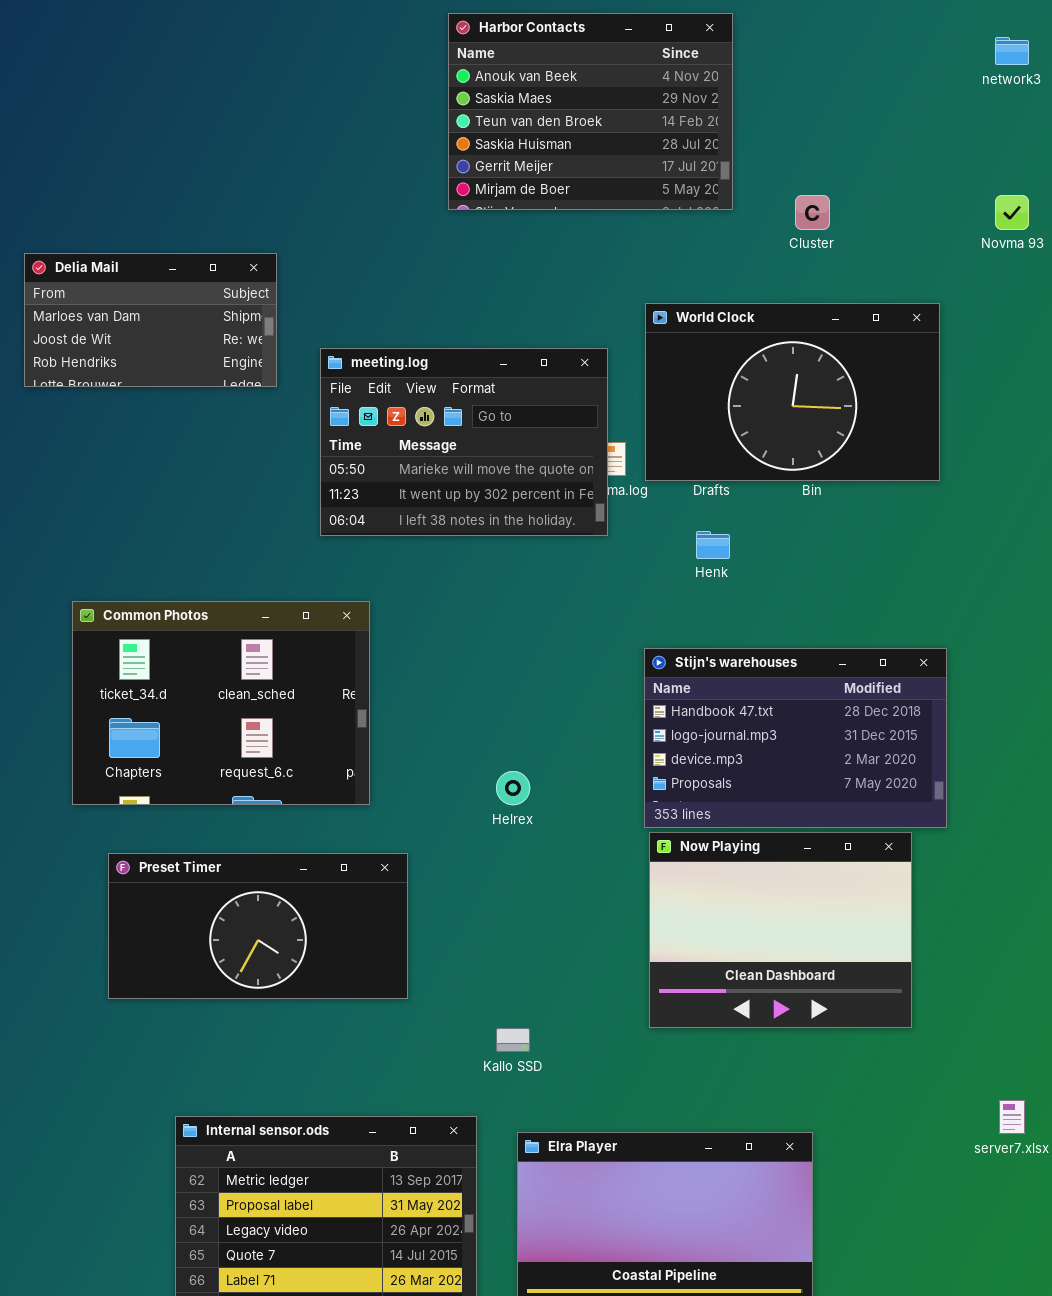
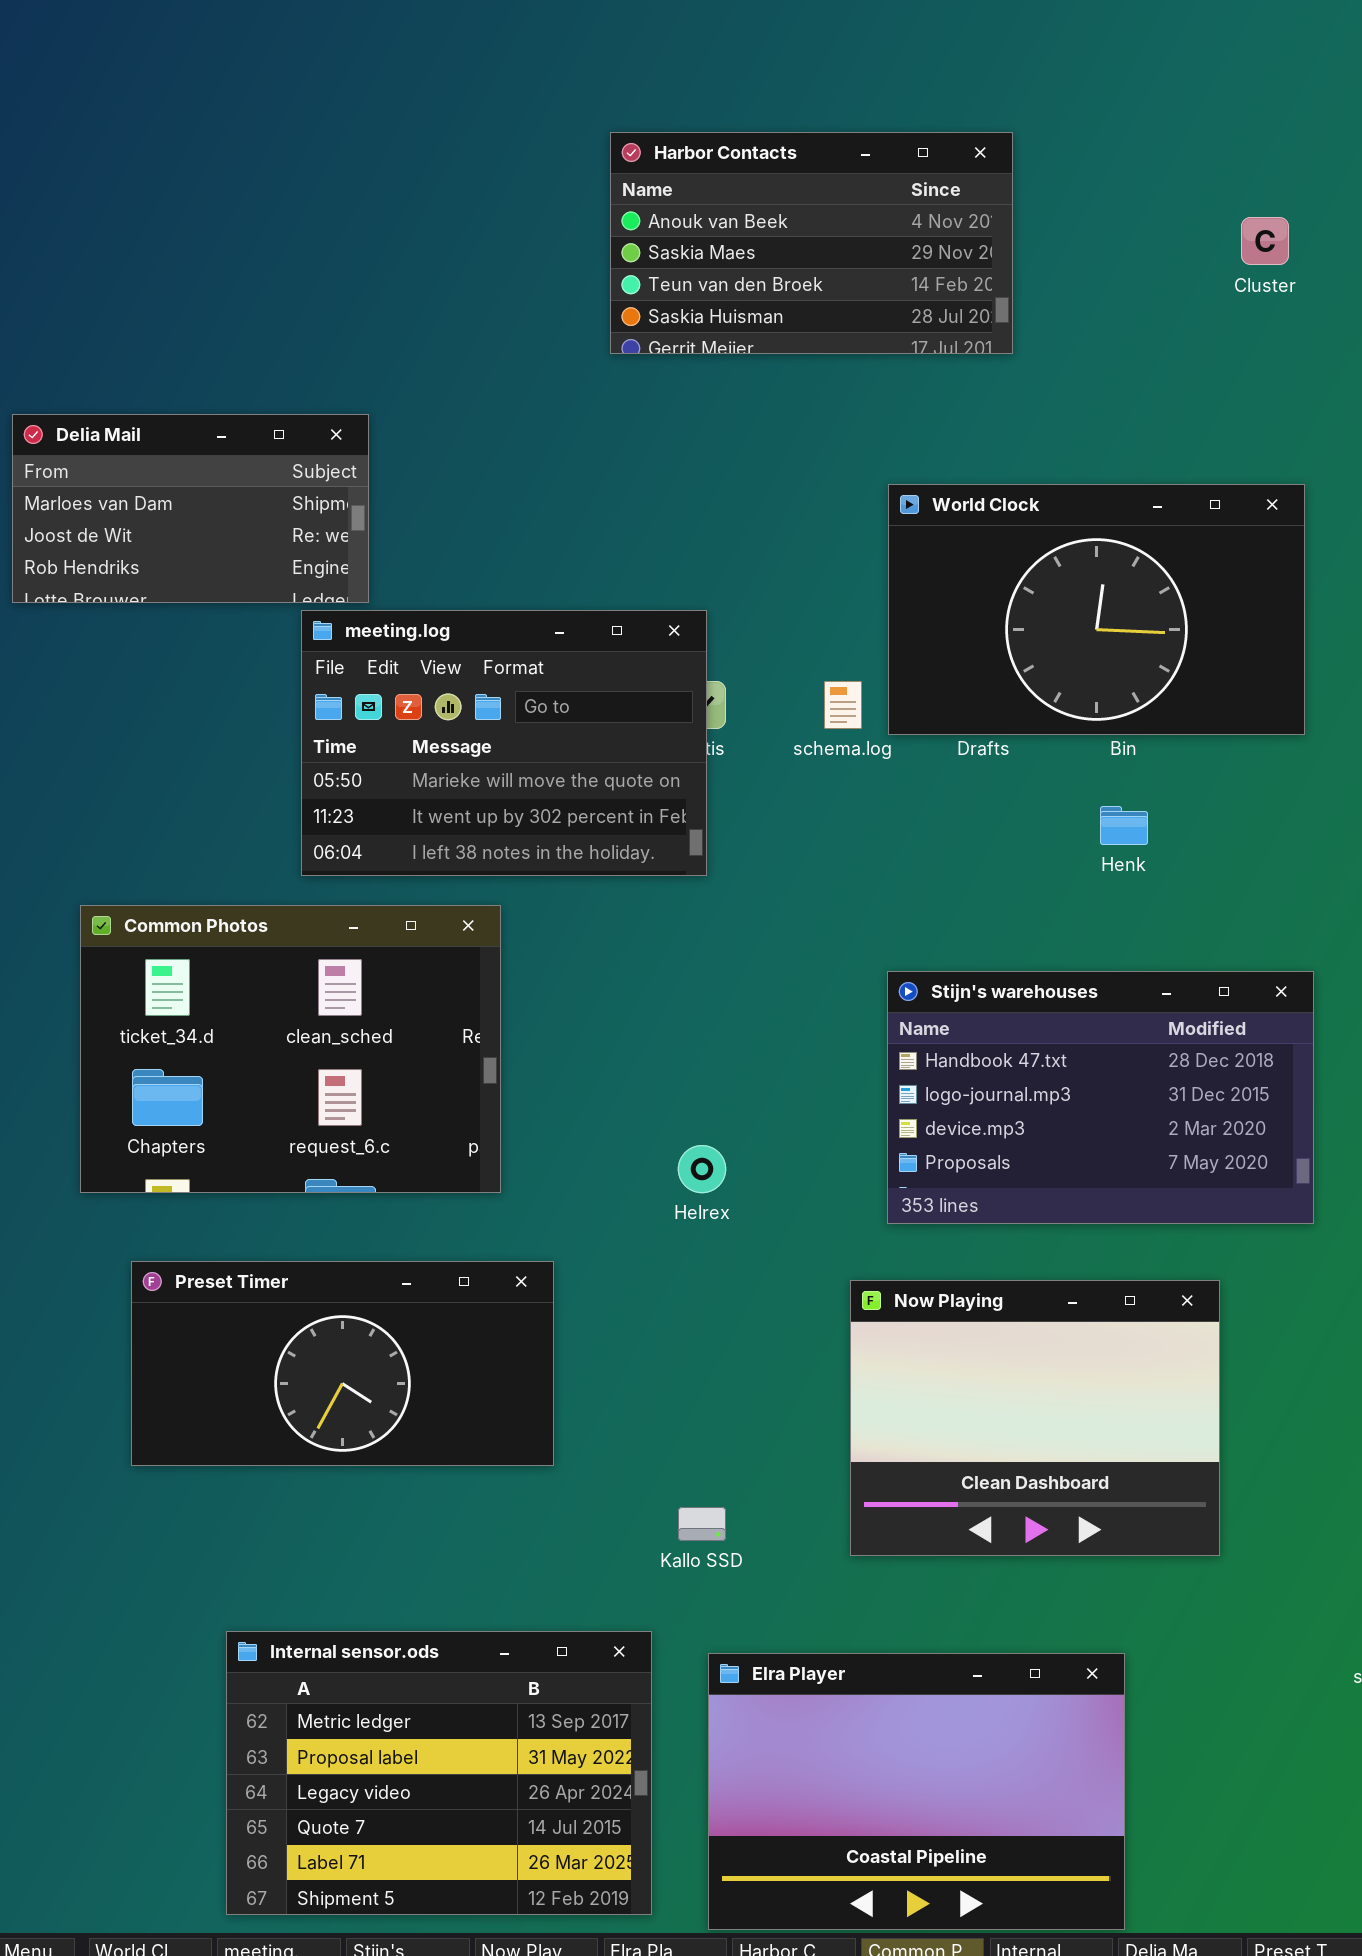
Harbor Contacts: [448,13,733,210] -> [610,132,1013,354], resized
Cluster: [795,195,830,230] -> [1241,217,1289,265], moved
meeting.log: [320,348,608,536] -> [301,610,707,876], moved
Henk: [696,531,730,559] -> [1100,806,1148,845], moved
Now Playing: [649,832,912,1028] -> [850,1280,1220,1556], moved

